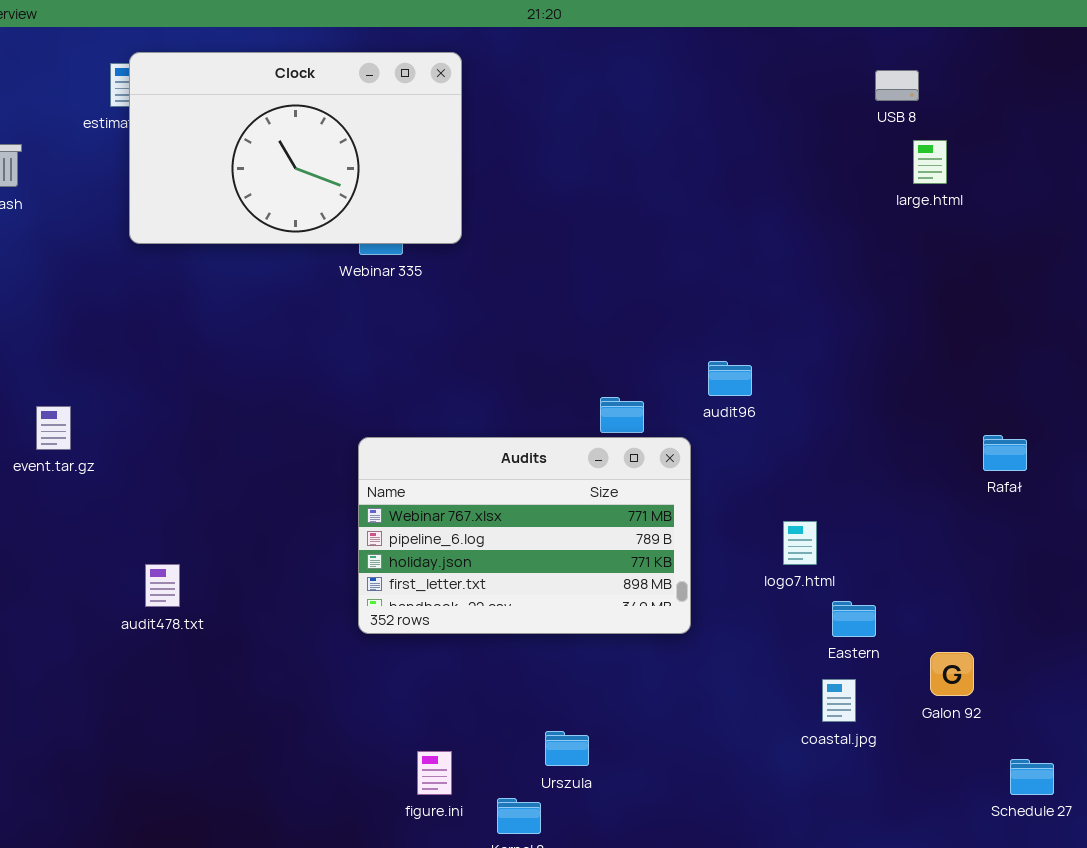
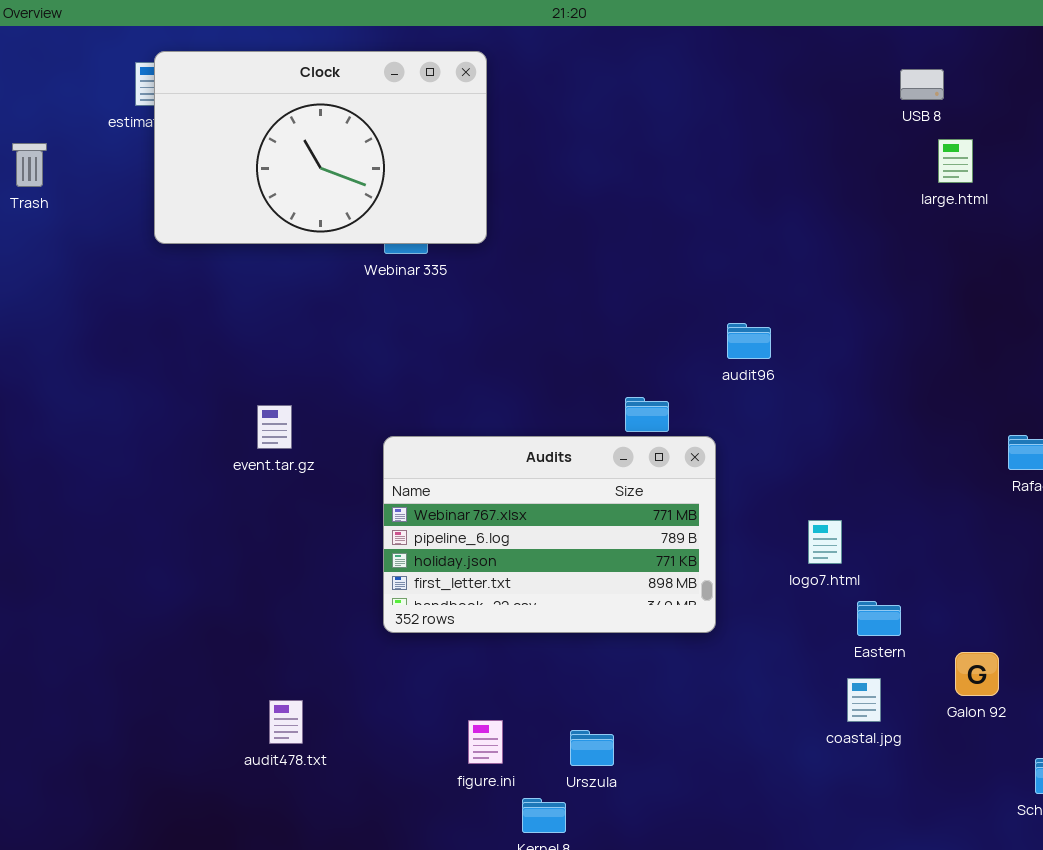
audit96: [708,361,752,396] -> [727,323,771,359], moved
event.tar.gz: [36,406,71,450] -> [257,405,292,449], moved
audit478.txt: [145,564,180,607] -> [269,700,303,744], moved
figure.ini: [417,751,452,795] -> [468,720,503,764], moved

